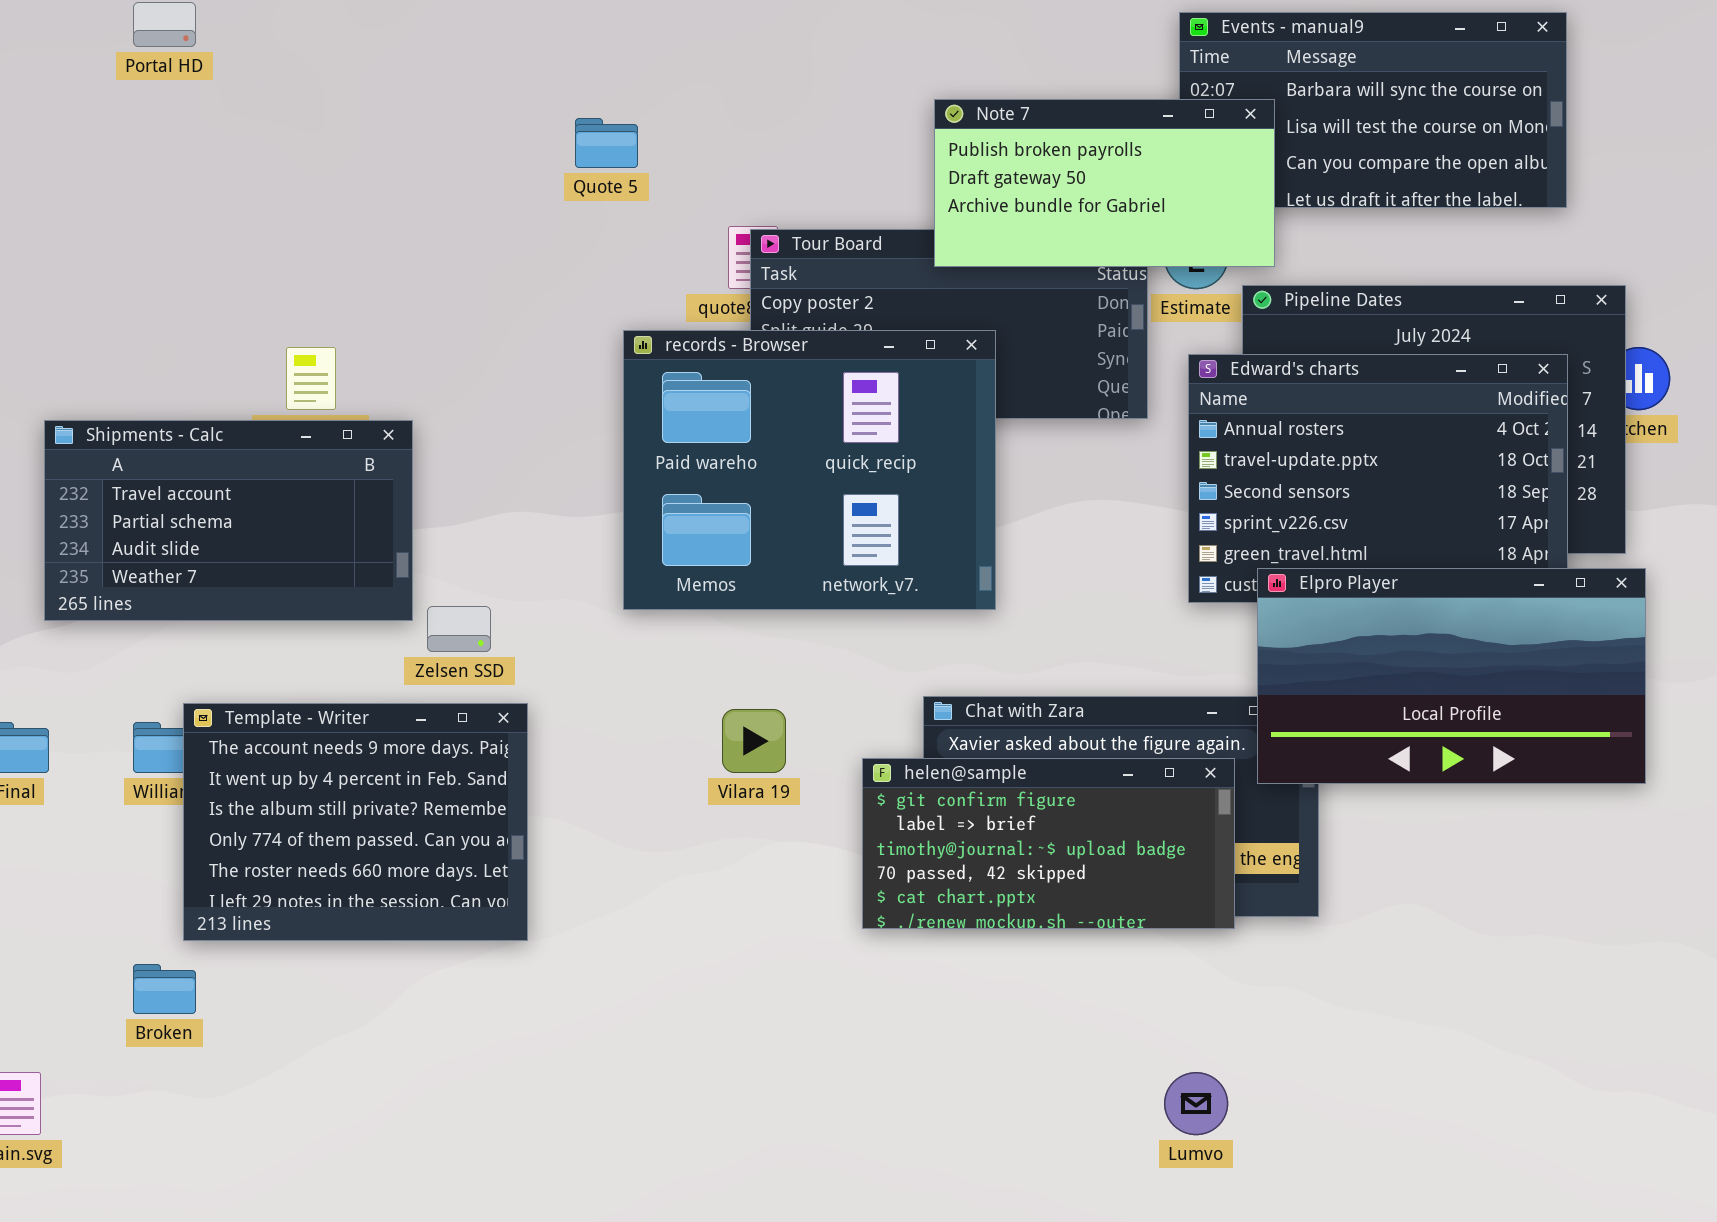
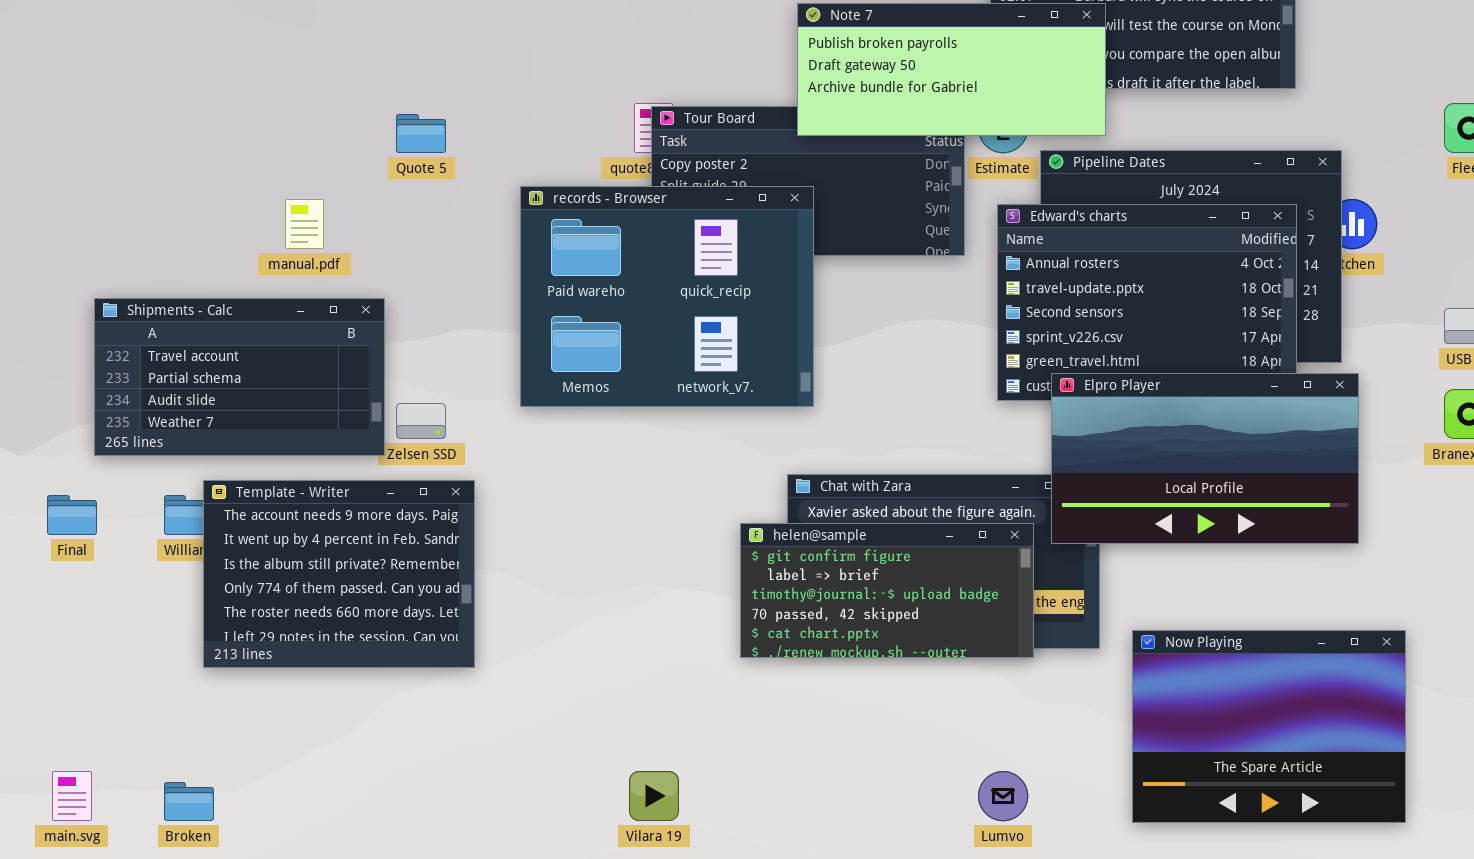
Note 7: [934,99,1275,267] -> [797,3,1106,136], resized
Quote 5: [575,118,638,168] -> [396,114,446,153], moved
records - Browser: [623,330,996,610] -> [520,186,814,407], moved
Shipments - Calc: [44,420,413,621] -> [94,298,385,456], moved
Vilara 19: [722,709,786,773] -> [629,771,679,821], moved
Now Playing: none -> [1132,630,1406,823], opened
Broken: [133,964,196,1014] -> [164,782,214,821], moved

